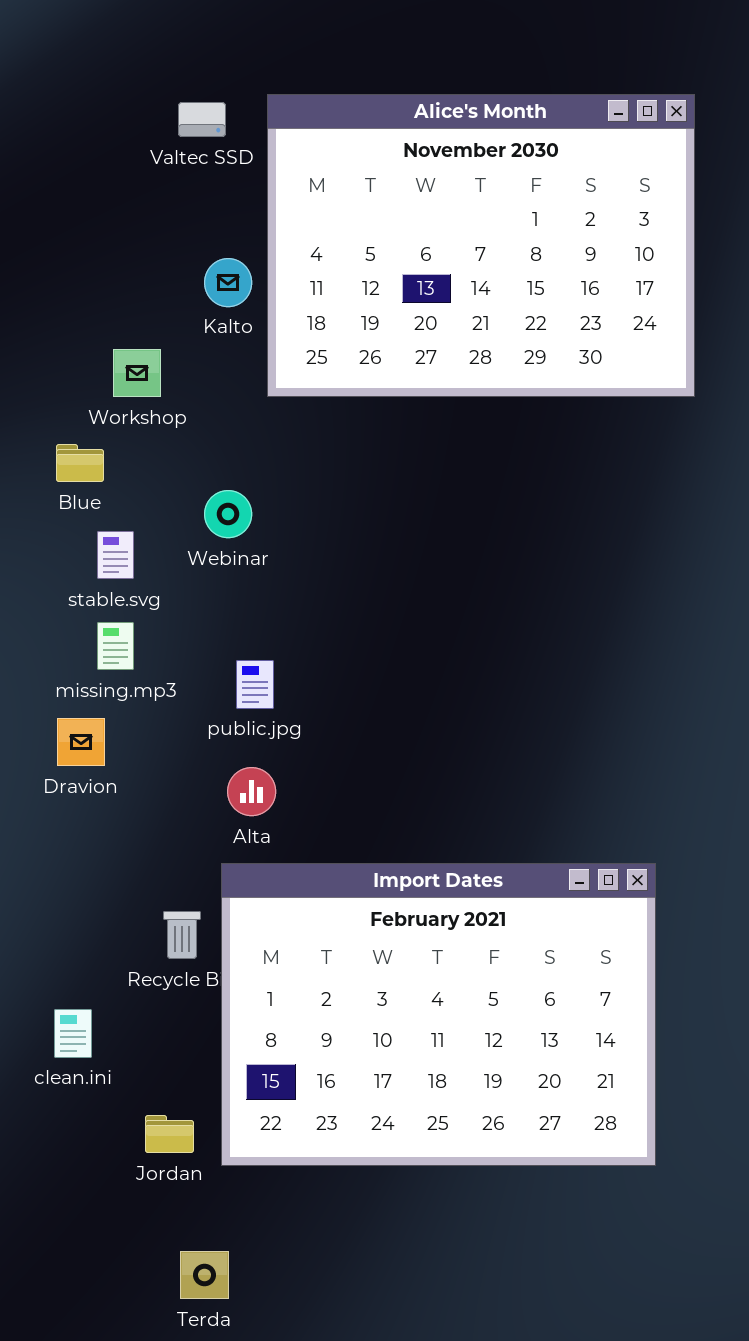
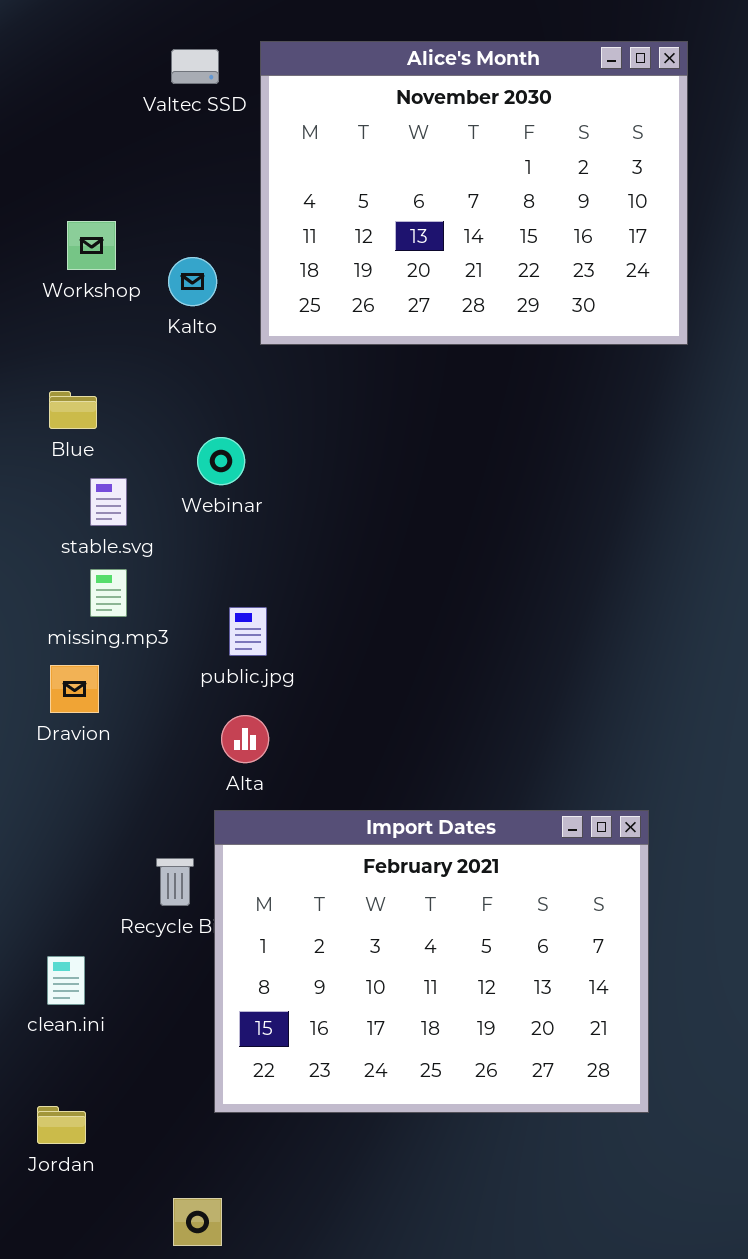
Kalto: [204,258,252,307] -> [168,257,217,306], moved
Workshop: [113,349,161,397] -> [67,221,116,270], moved
Jordan: [145,1115,194,1153] -> [37,1106,86,1144], moved

